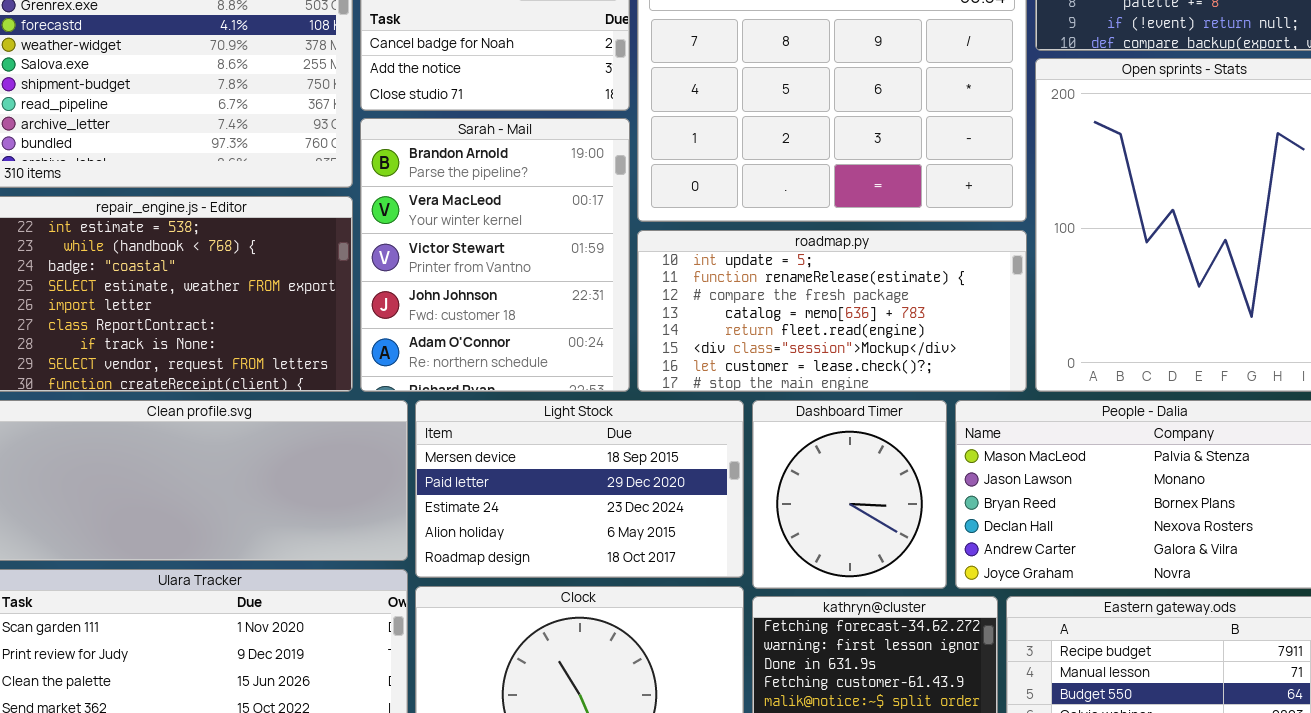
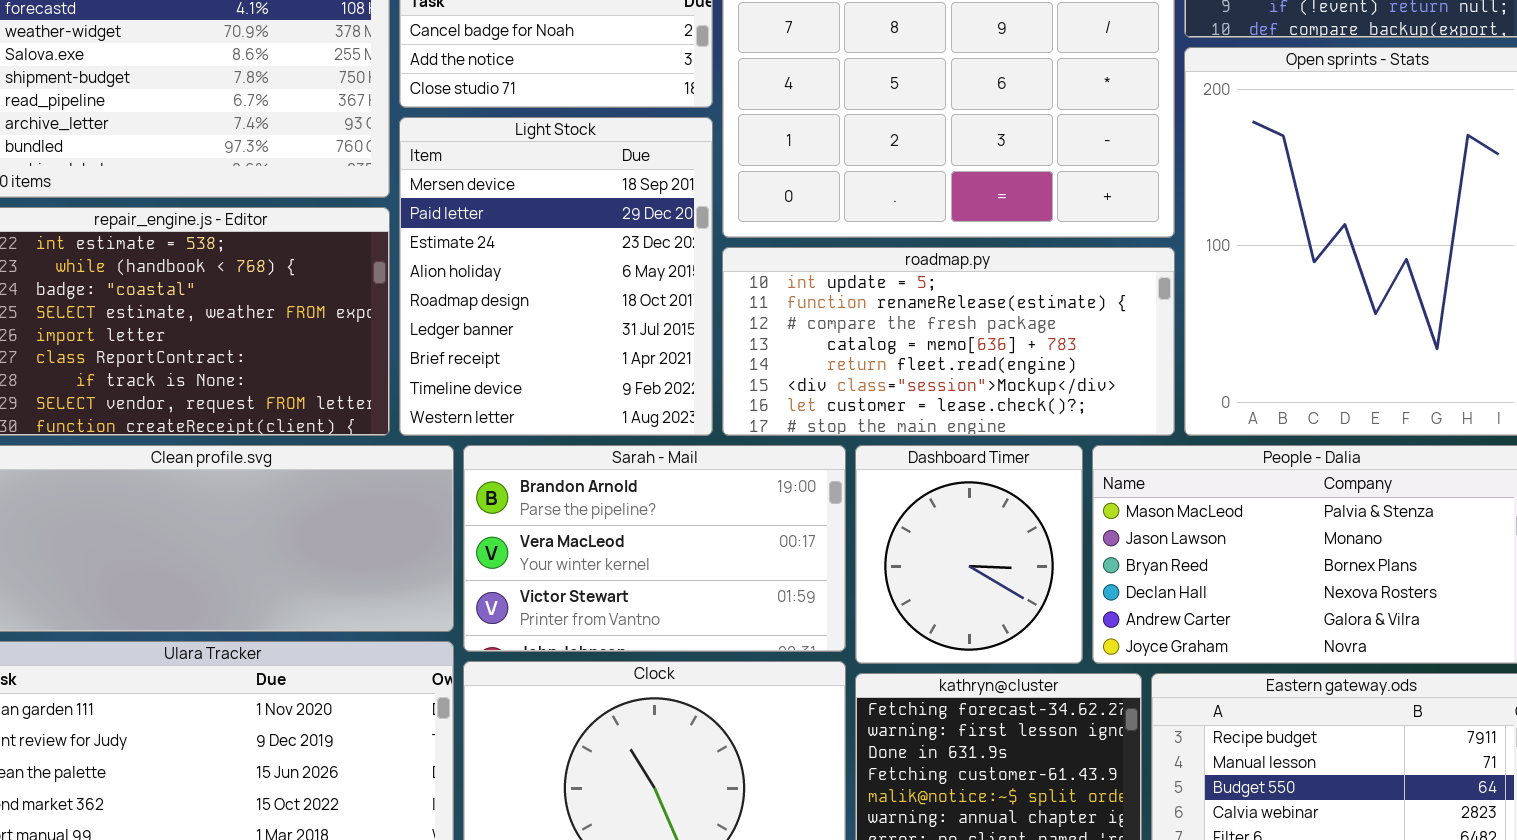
Sarah - Mail: [360,118,630,392] -> [463,445,846,652], moved, resized
Light Stock: [415,400,744,578] -> [399,117,713,436], moved, resized

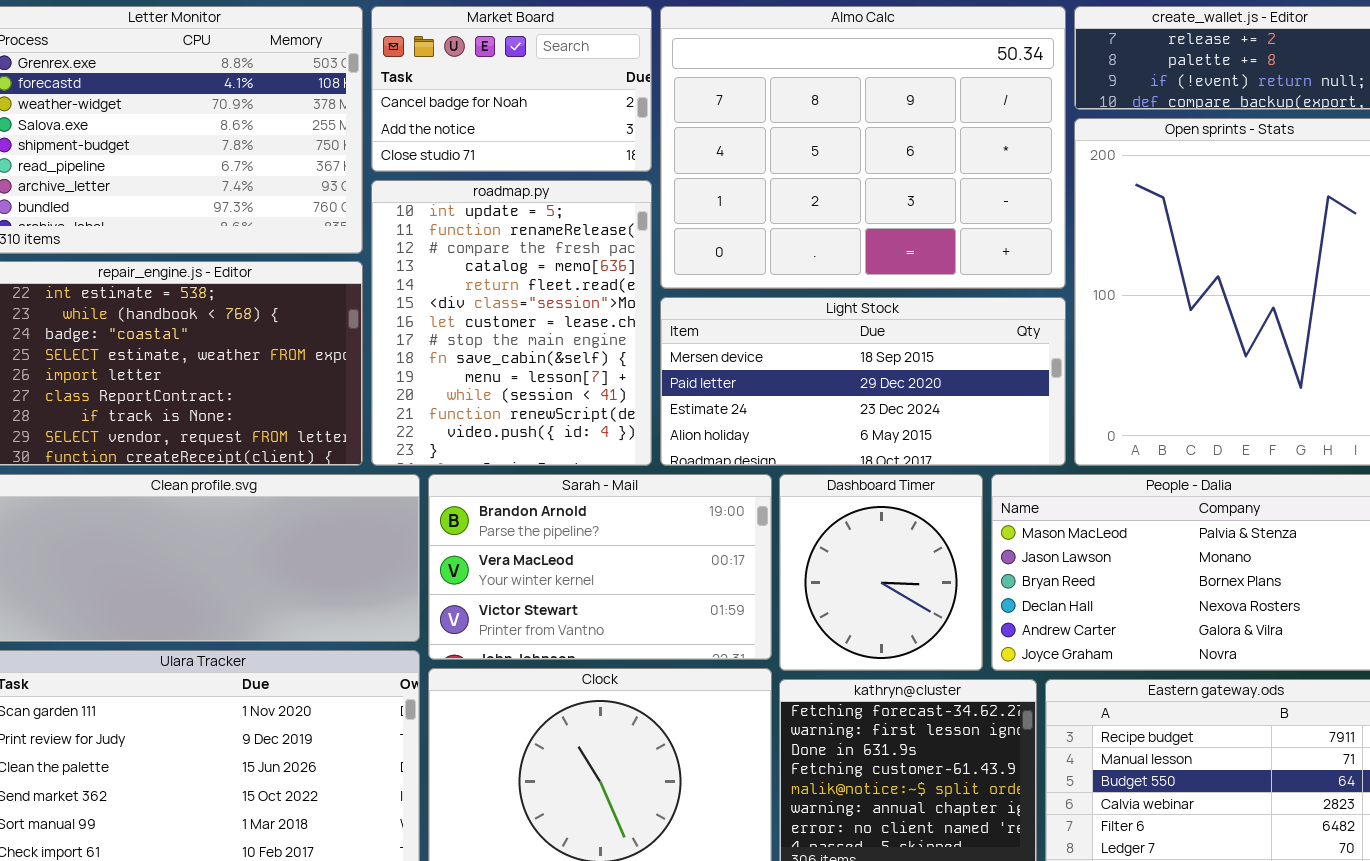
Light Stock: [399,117,713,436] -> [660,297,1066,466], moved, resized
roadmap.py: [722,247,1175,436] -> [371,180,652,466], moved, resized

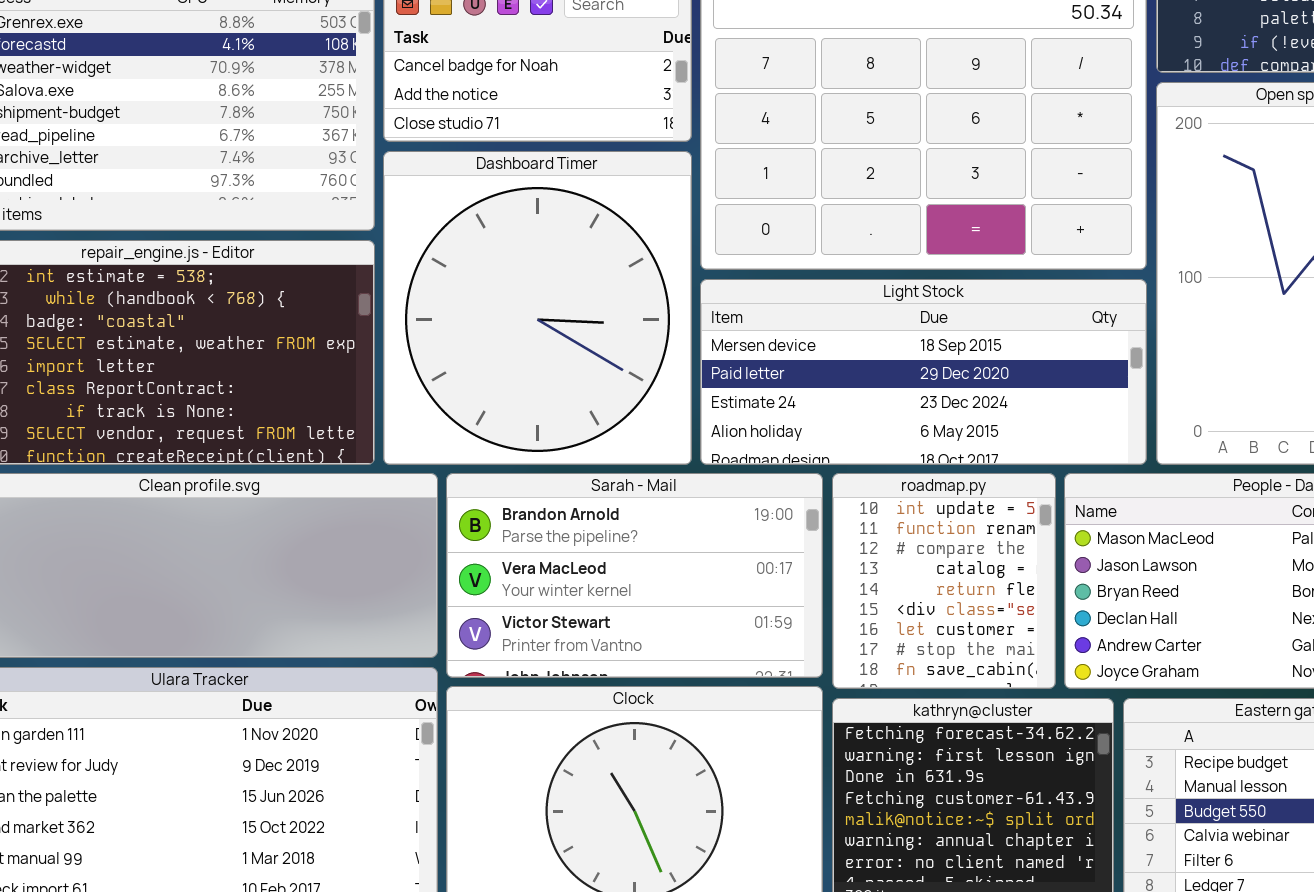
roadmap.py: [371,180,652,466] -> [832,473,1056,689], moved, resized
Dashboard Timer: [779,474,983,671] -> [383,151,692,465], moved, resized

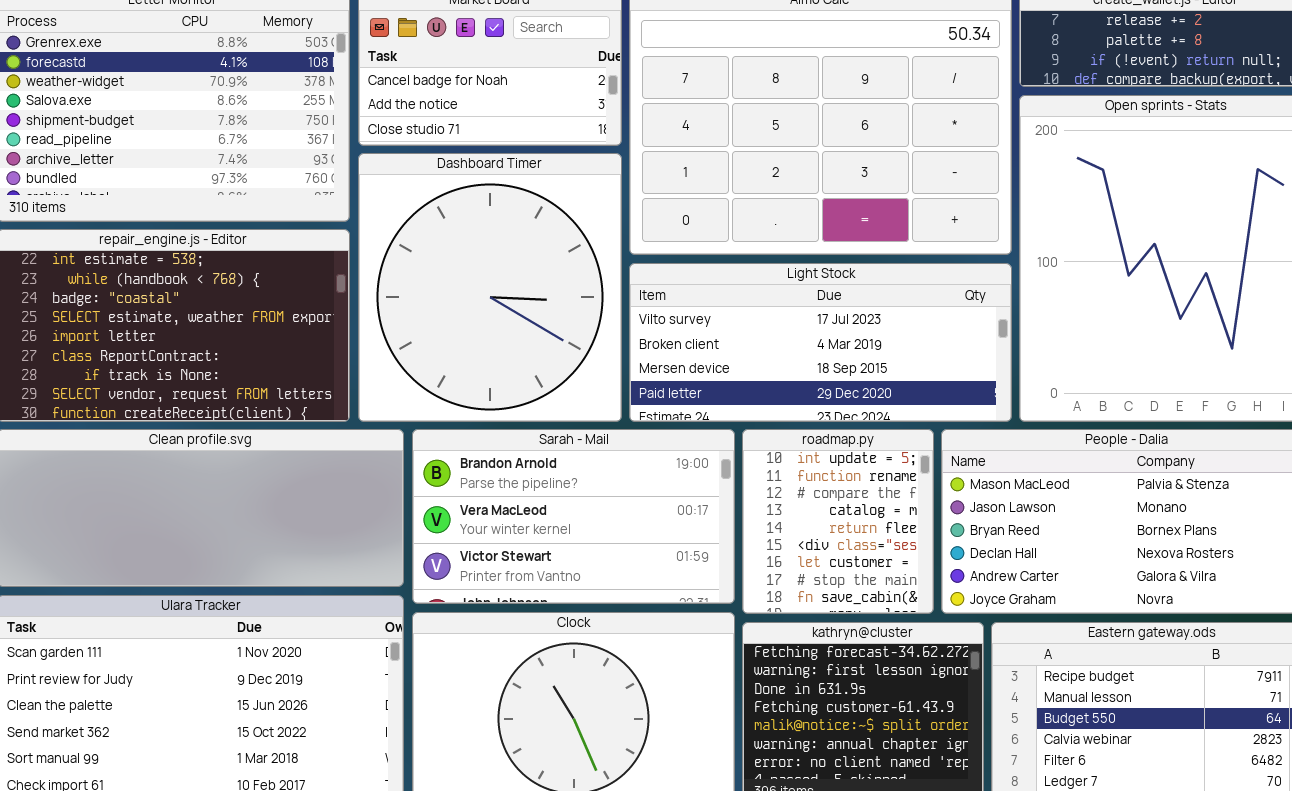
Light Stock: [700,279,1147,465] -> [629,263,1012,422], scrolled up 2 rows

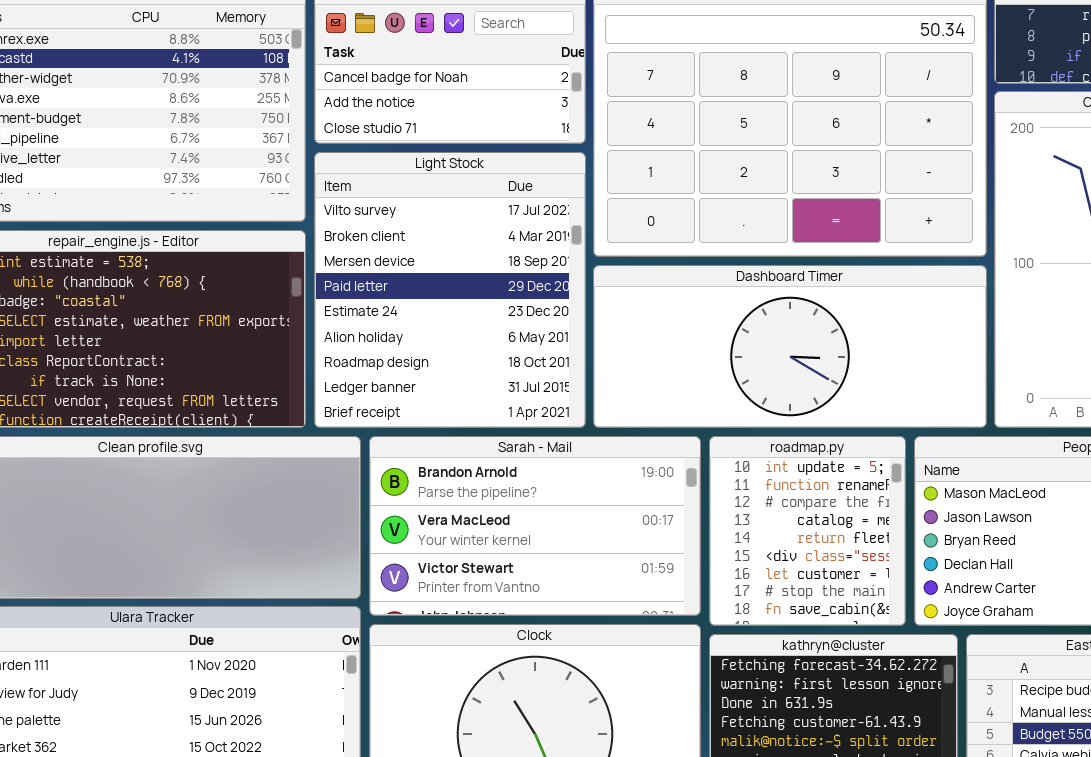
Dashboard Timer: [358,153,622,422] -> [593,265,987,428], moved, resized
Light Stock: [629,263,1012,422] -> [314,152,586,428], moved, resized

